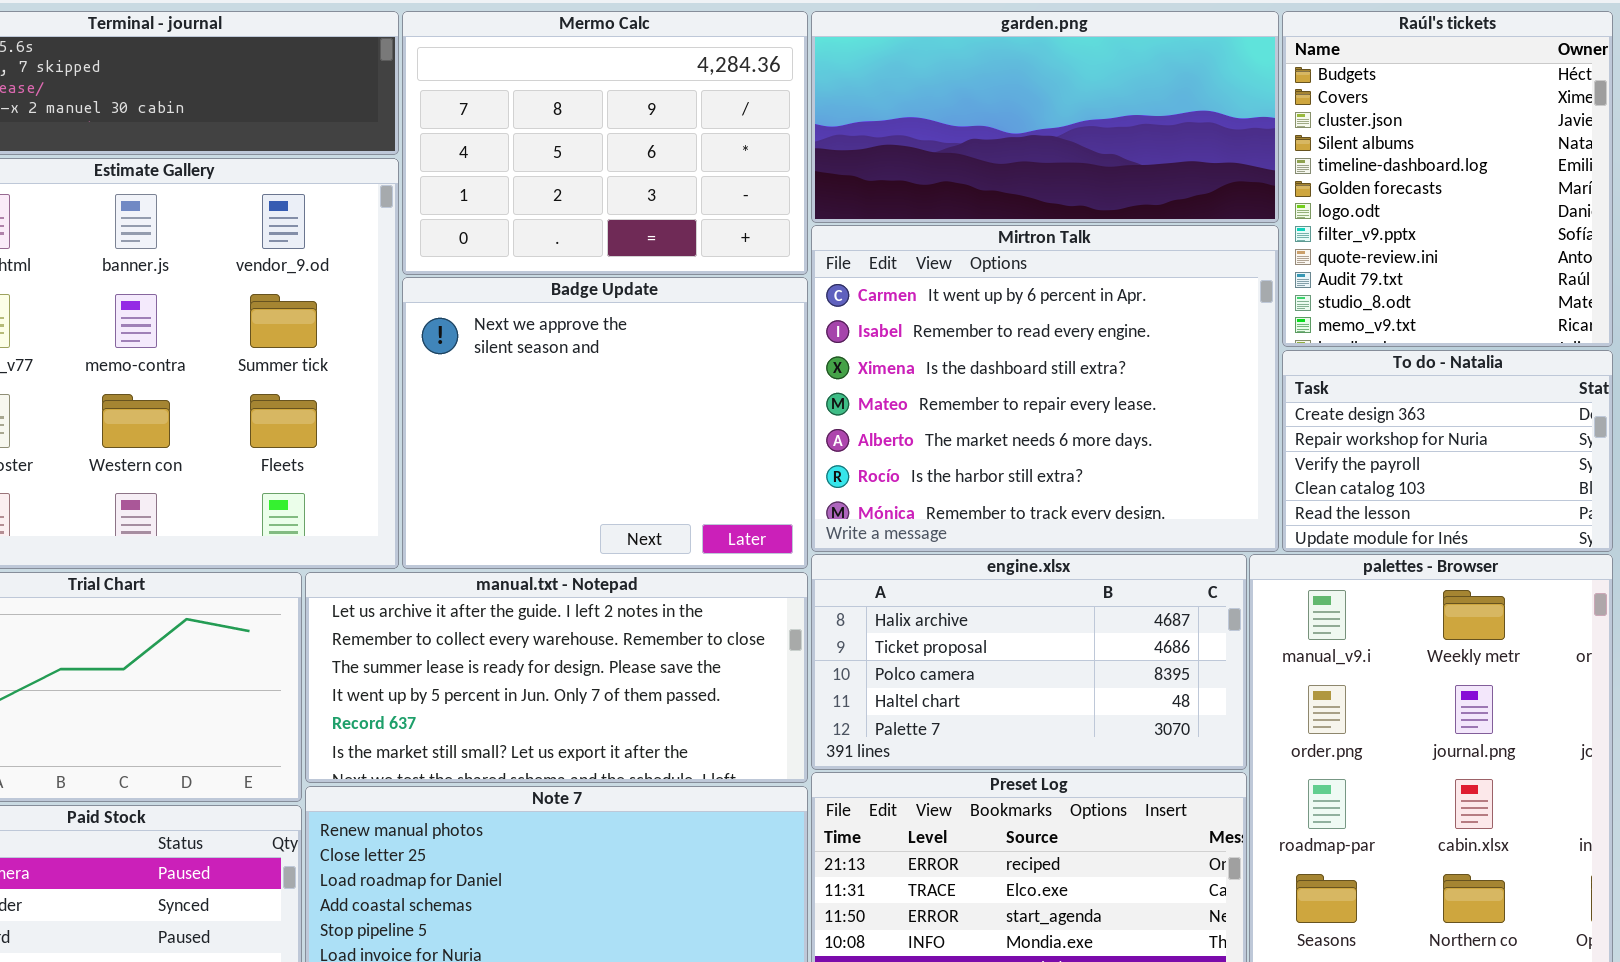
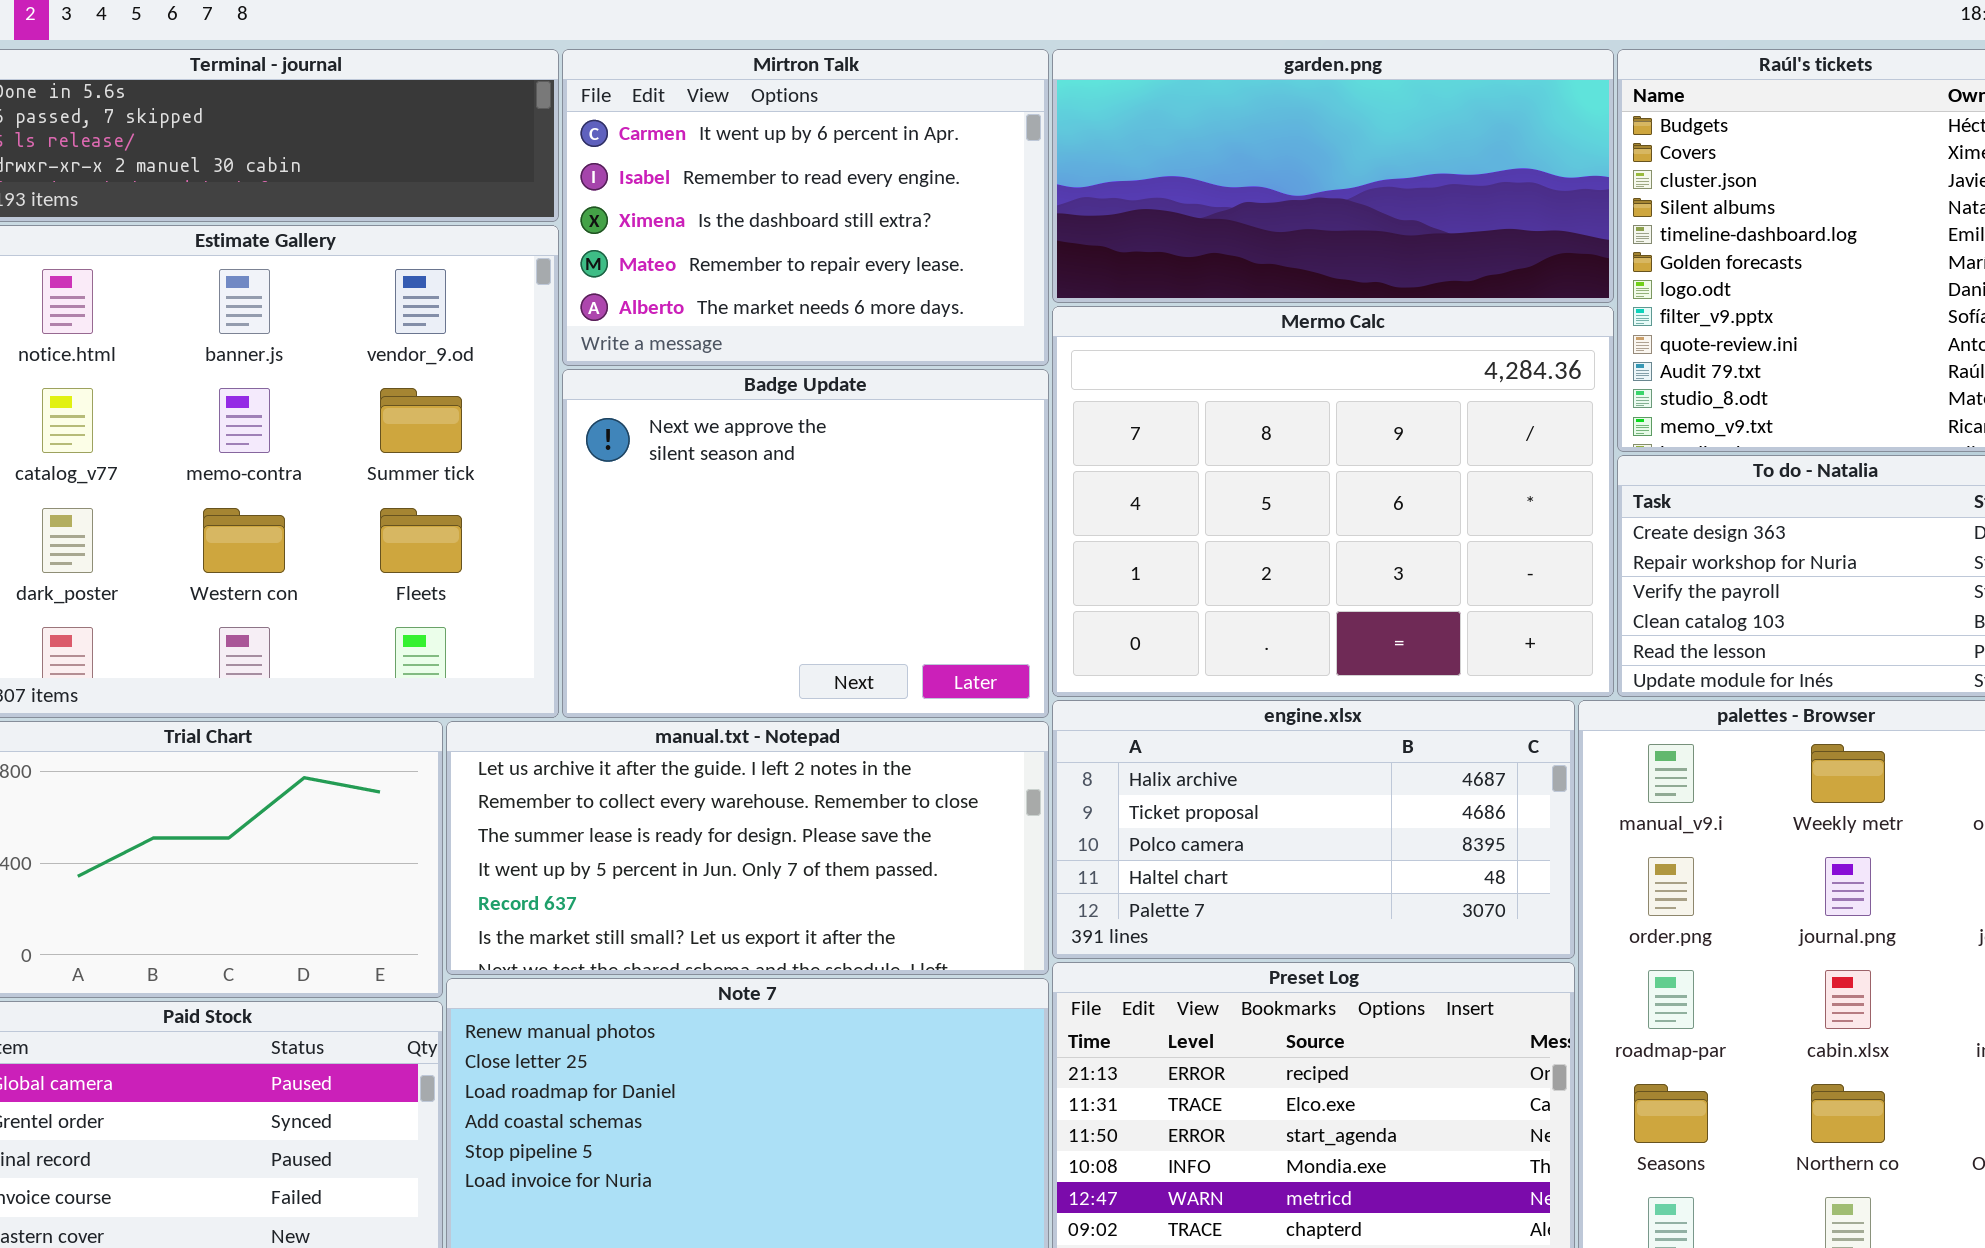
Mermo Calc: [402,11,808,275] -> [1052,306,1614,697], moved, resized
Mirtron Talk: [811,225,1279,552] -> [562,49,1049,366], moved, resized

